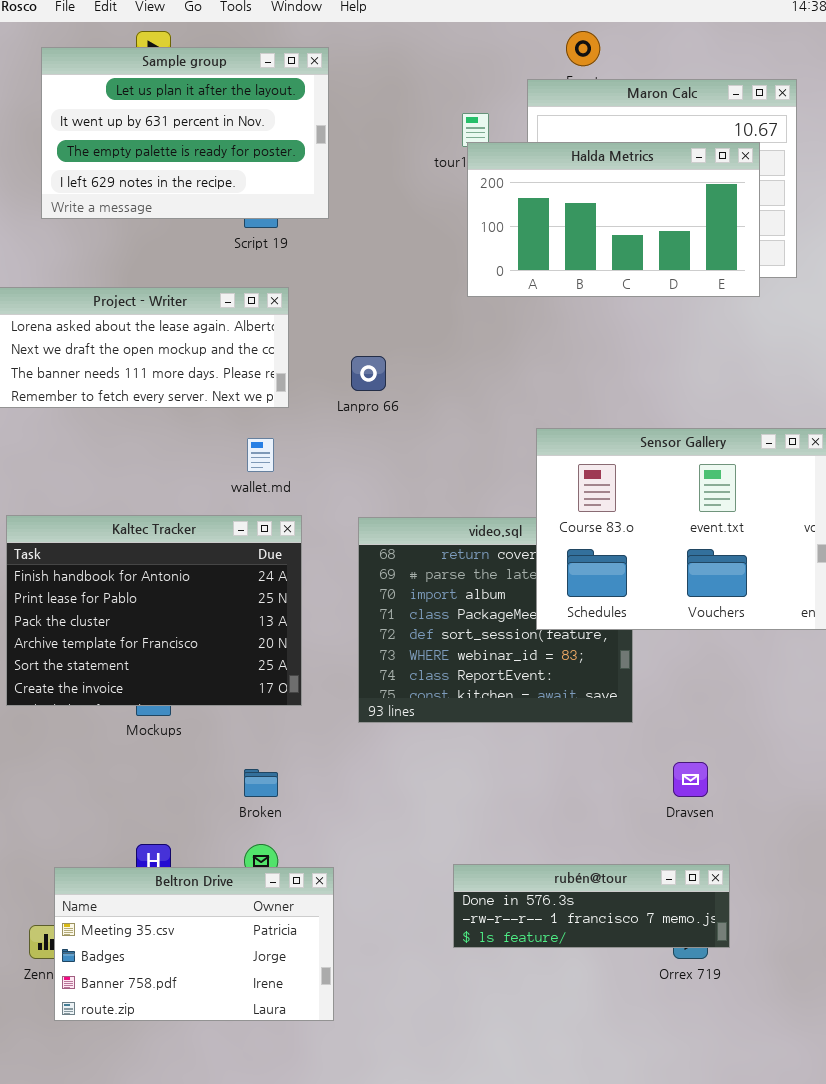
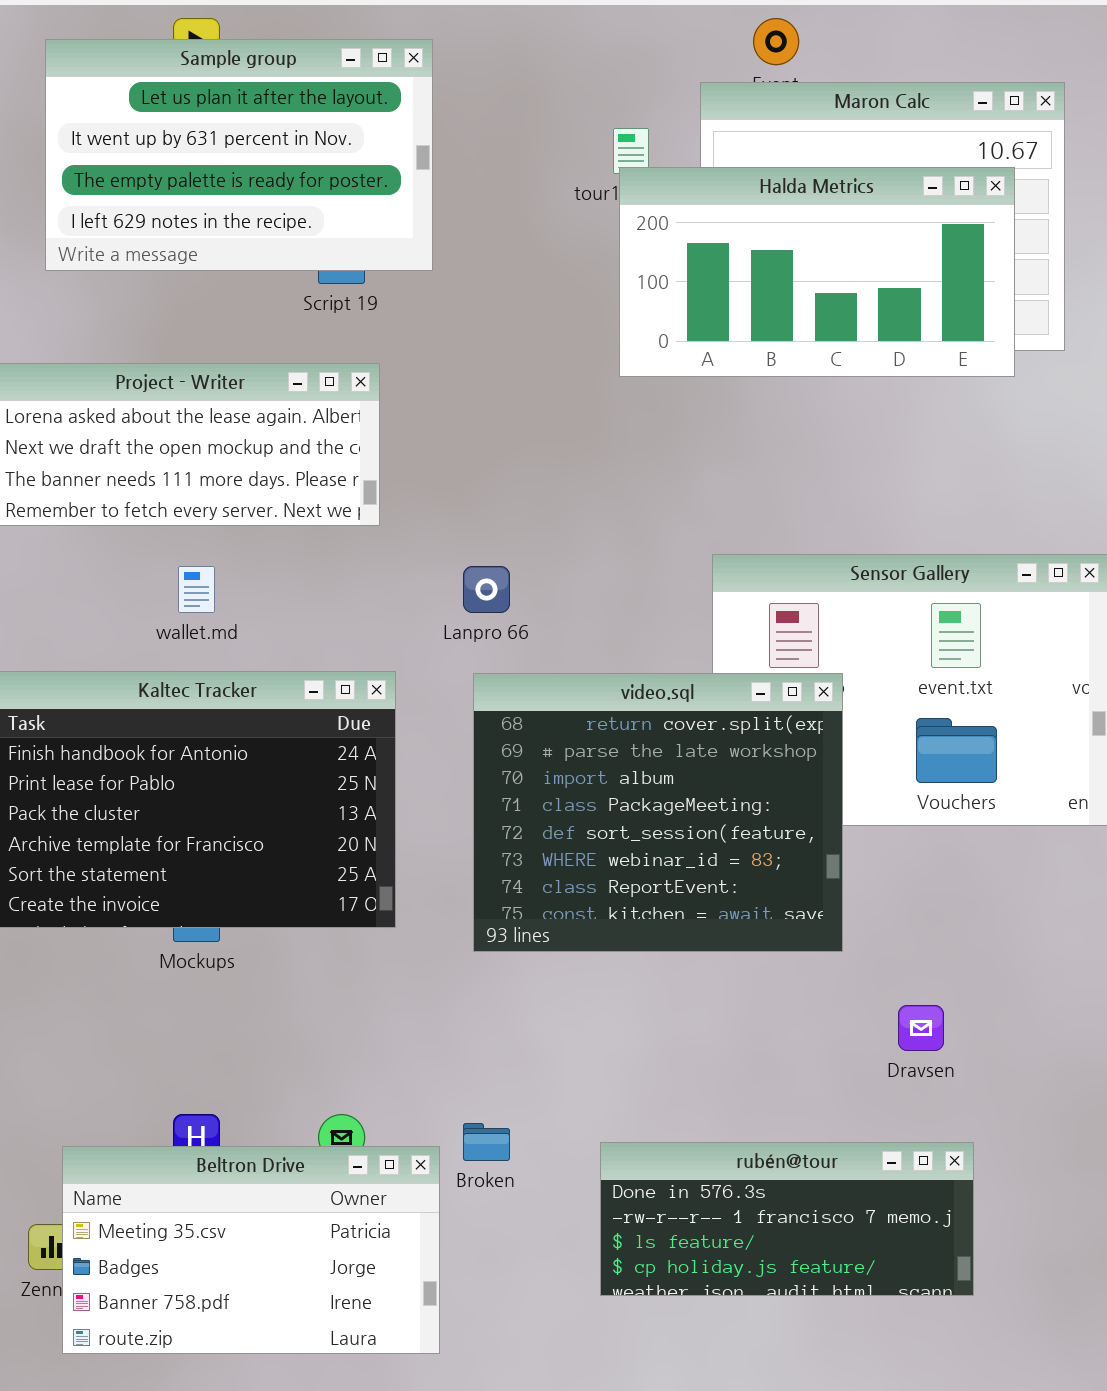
Lanpro 66: [351,356,386,391] -> [463,566,510,613], moved
wallet.md: [247,438,274,472] -> [178,566,215,613], moved
video.sql: [358,517,633,723] -> [473,673,843,952], raised
Broken: [244,769,278,797] -> [463,1123,510,1161], moved
rubén@tour: [453,864,730,948] -> [600,1142,974,1296], resized

